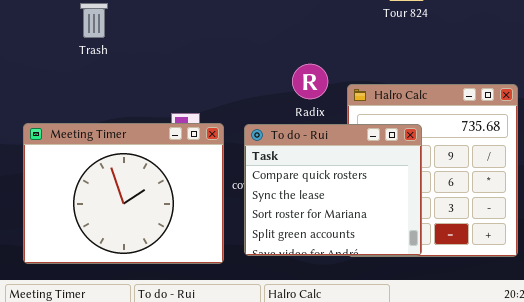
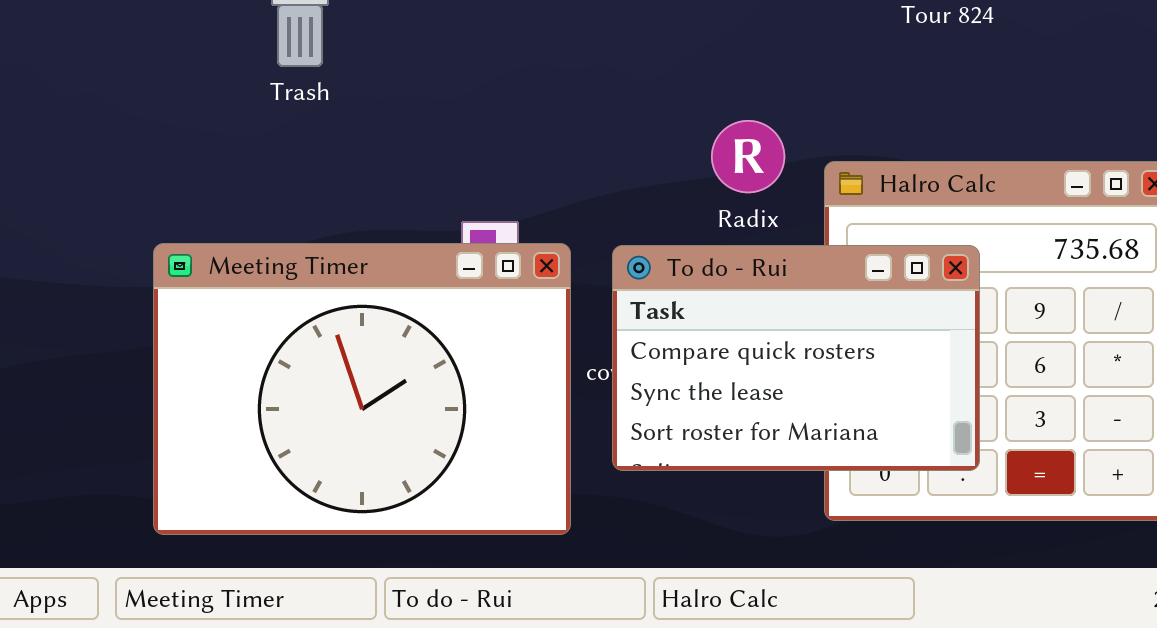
To do - Rui: [244,124,422,256] -> [612,245,980,471], resized

